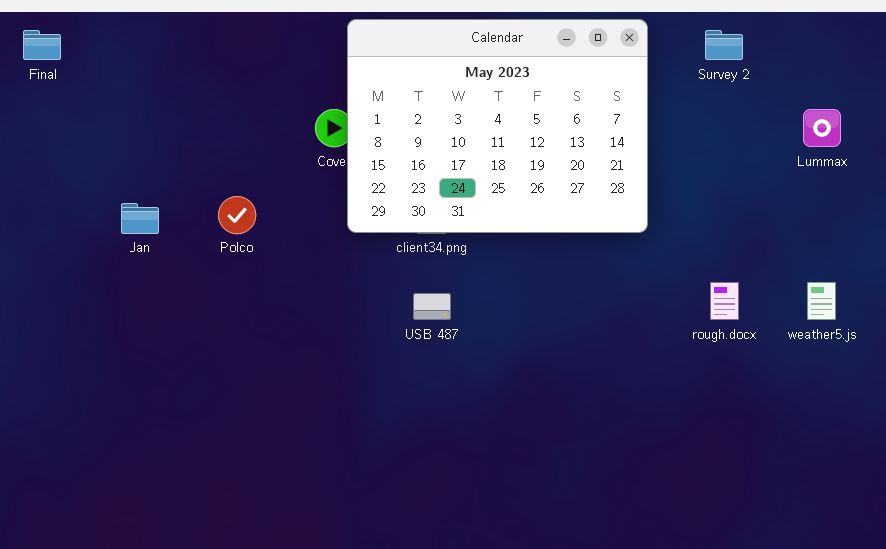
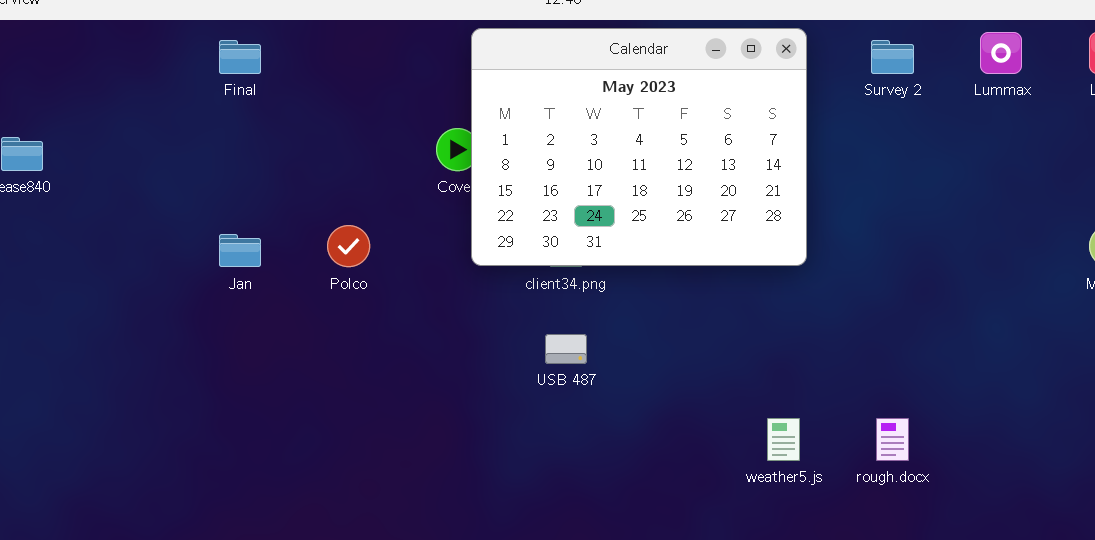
Final: [23,30,61,60] -> [219,40,261,74], moved
Lummax: [803,109,841,147] -> [980,32,1022,74], moved
rough.docx: [710,282,739,320] -> [876,418,909,461], moved
weather5.js: [807,282,836,320] -> [767,418,800,461], moved

